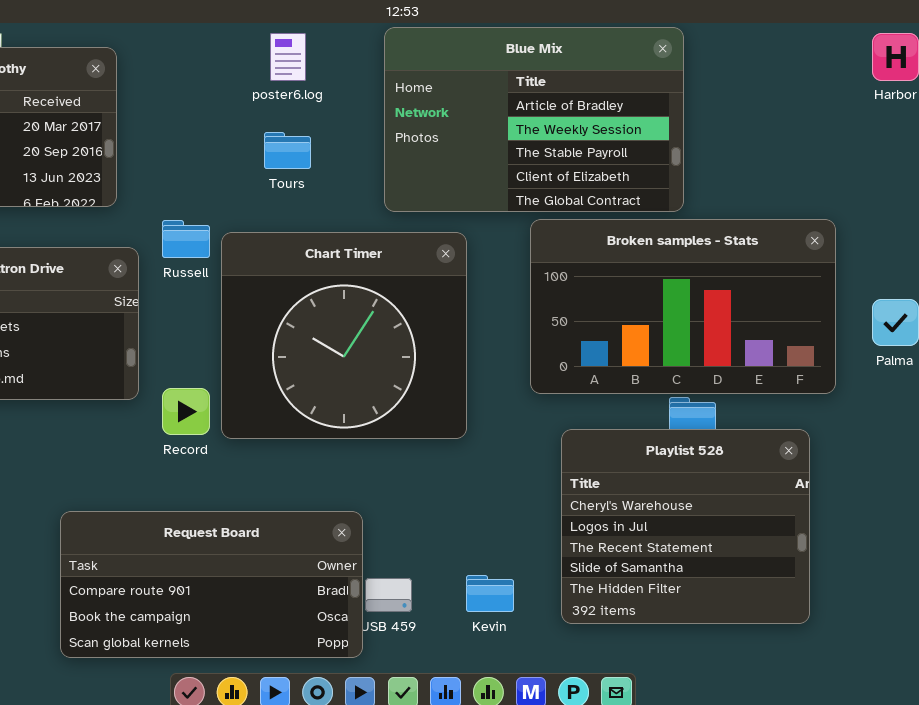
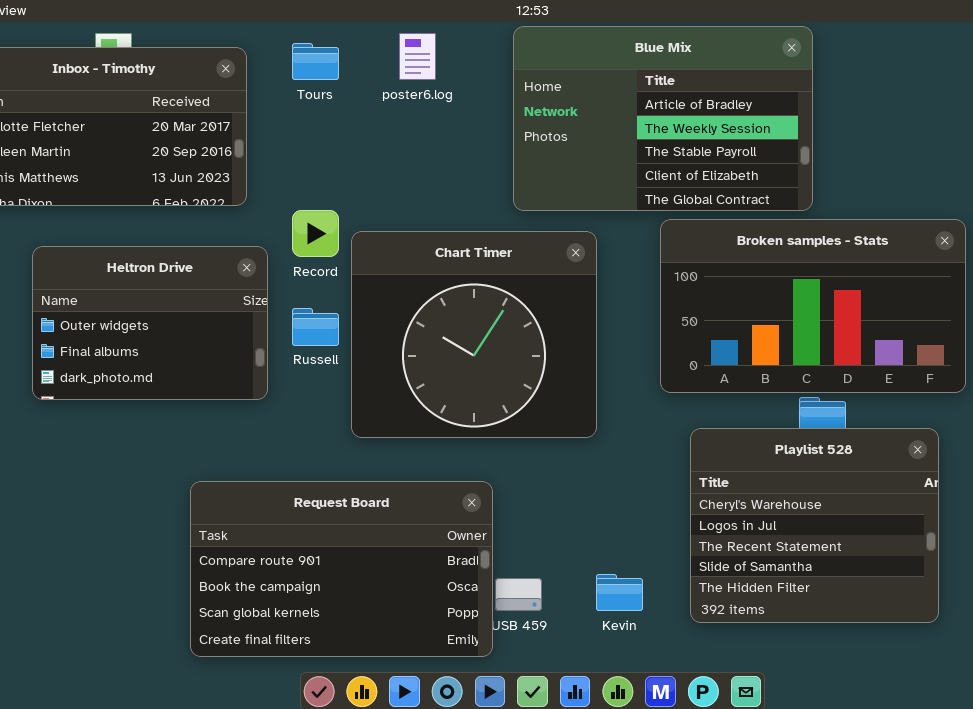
Tours: [264,132,311,169] -> [292,43,339,80], moved
Russell: [162,220,210,258] -> [292,308,339,346], moved
Record: [162,388,210,435] -> [292,210,339,257], moved
Request Board: [60,511,363,658] -> [190,481,493,657], resized

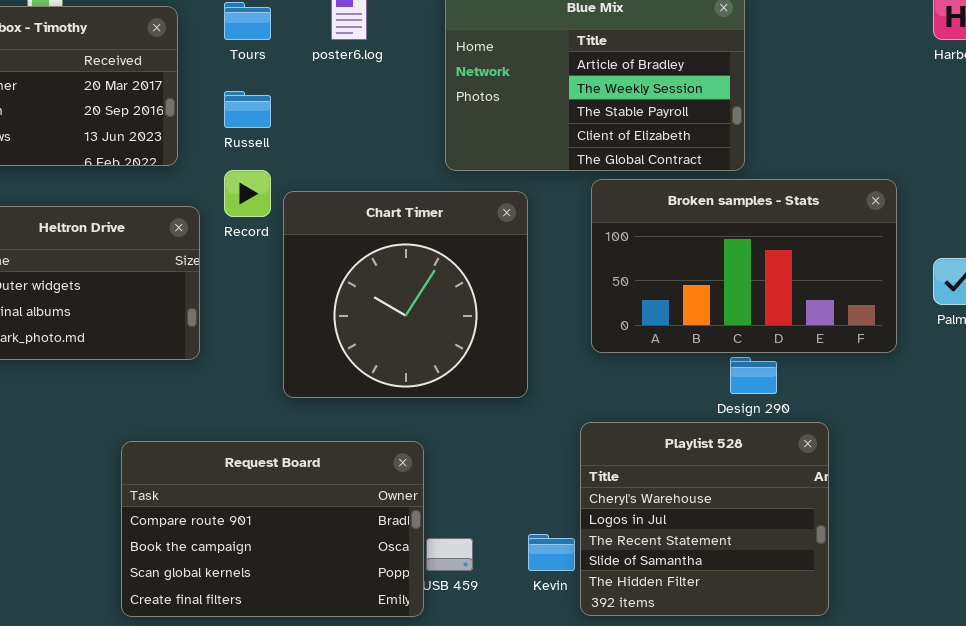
Russell: [292,308,339,346] -> [224,91,271,128], moved
Playlist 528: [690,428,939,623] -> [580,422,829,616], moved

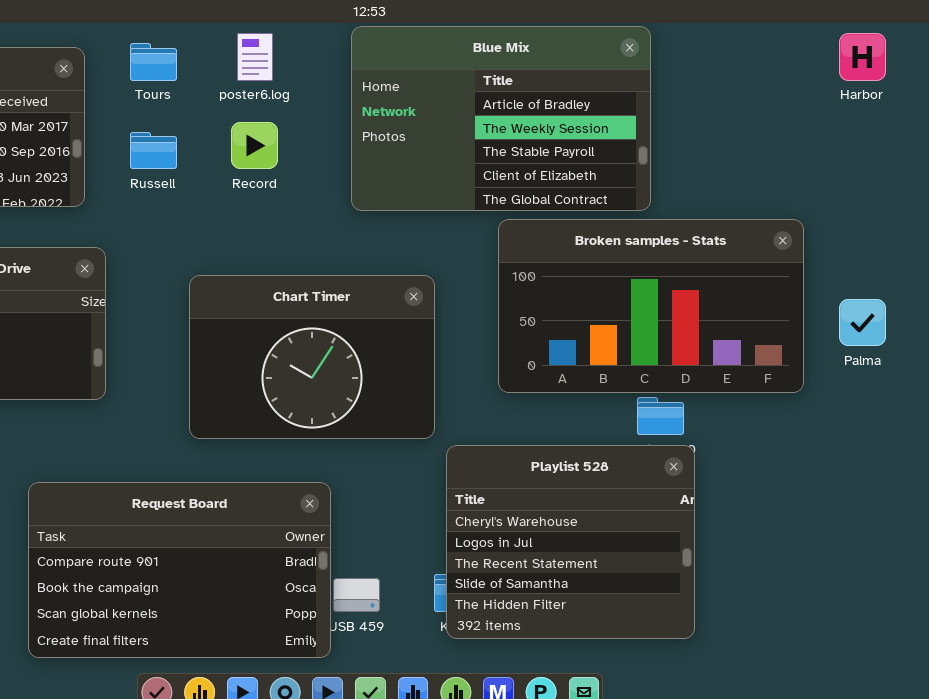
Record: [224,170,271,217] -> [231,122,278,169], moved
Chart Timer: [283,191,528,398] -> [189,275,435,439], resized
Playlist 528: [580,422,829,616] -> [446,445,695,639], moved

